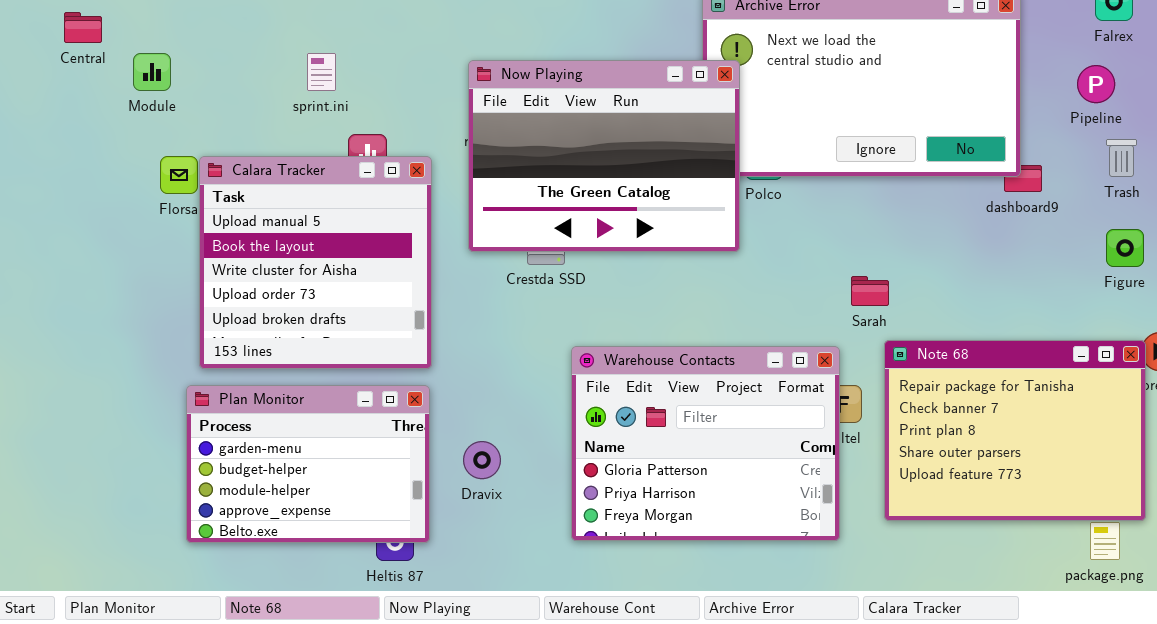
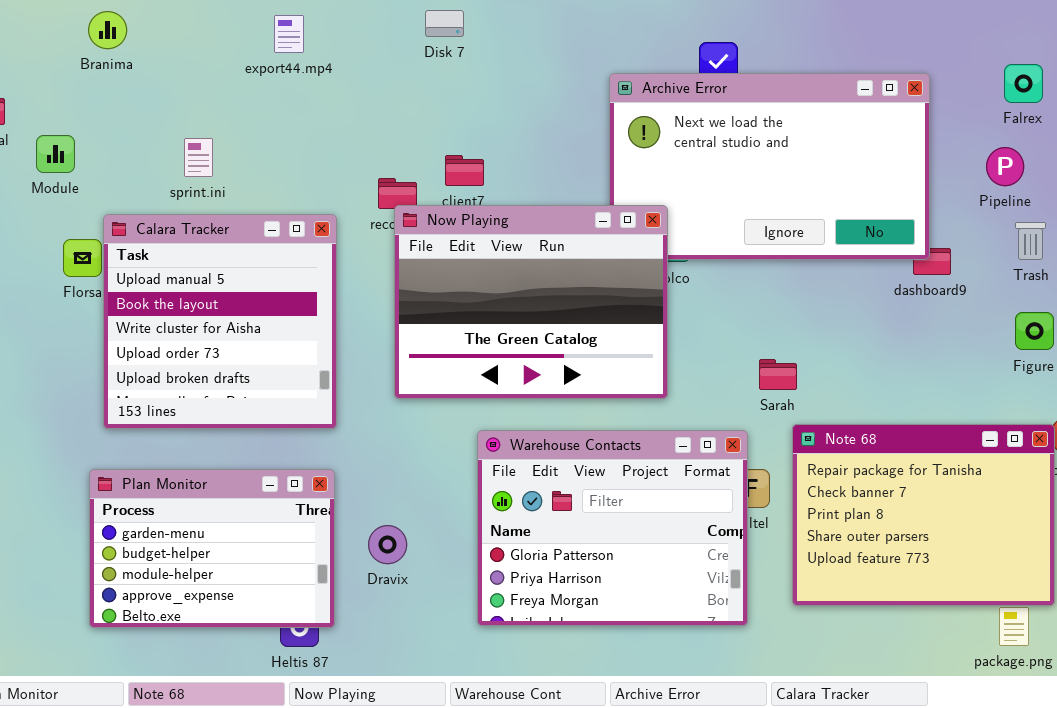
sprint.ini: [307,53,336,91] -> [184,138,213,177], moved
Now Playing: [468,60,740,252] -> [394,205,668,399], moved
Calara Tracker: [199,156,432,369] -> [103,214,337,429], moved

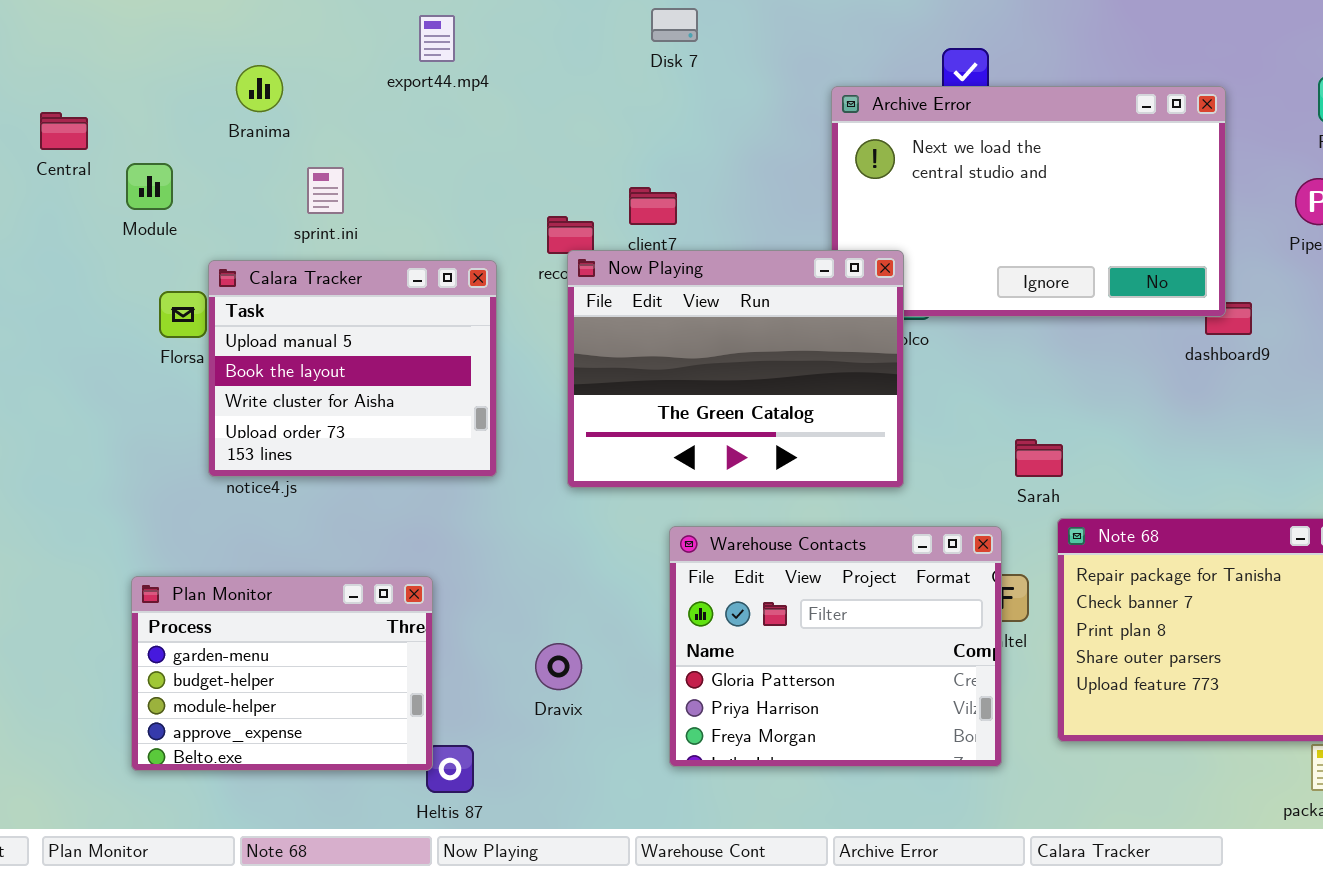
Disk 7: [425,10,464,37] -> [651,8,698,42], moved
Branima: [88,11,127,49] -> [236,65,283,112], moved
Calara Tracker: [103,214,337,429] -> [208,260,497,477], resized
Plan Monitor: [89,469,335,628] -> [131,576,433,771], moved

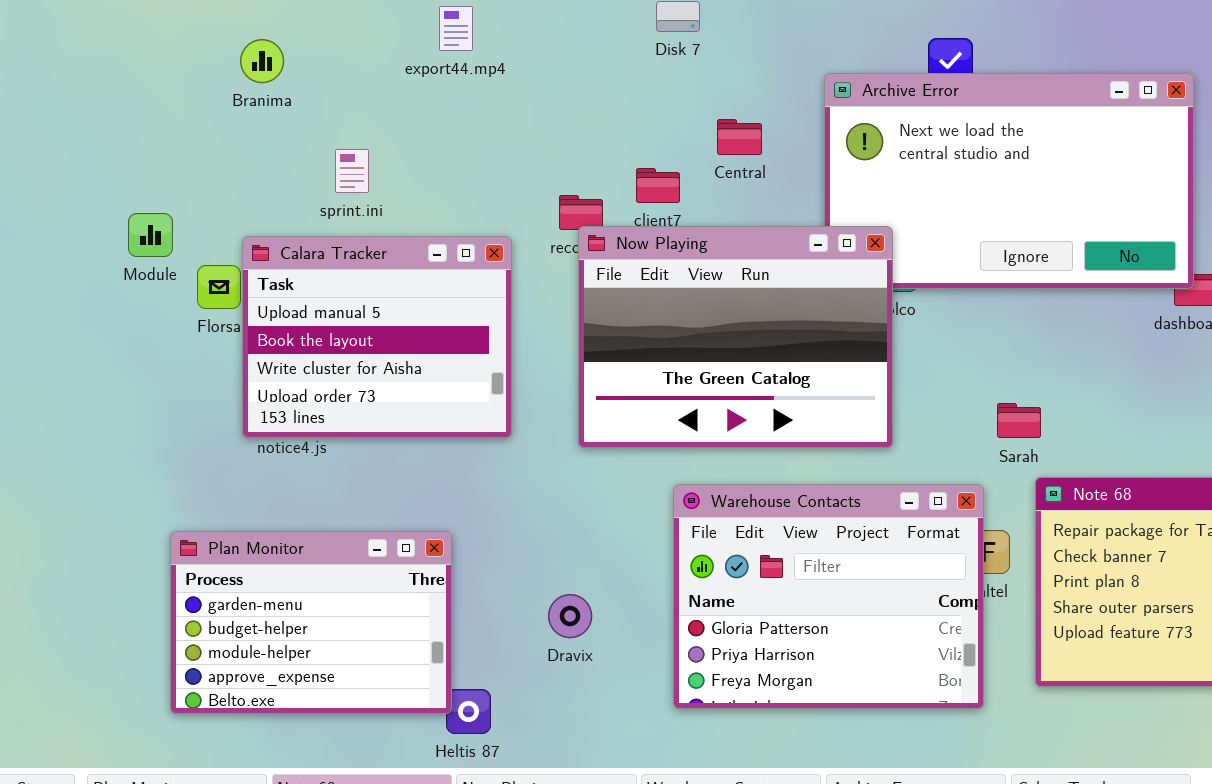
Branima: [236,65,283,112] -> [240,39,284,83], moved
Central: [40,112,88,150] -> [717,119,762,155], moved
Module: [126,163,173,210] -> [128,213,173,257], moved

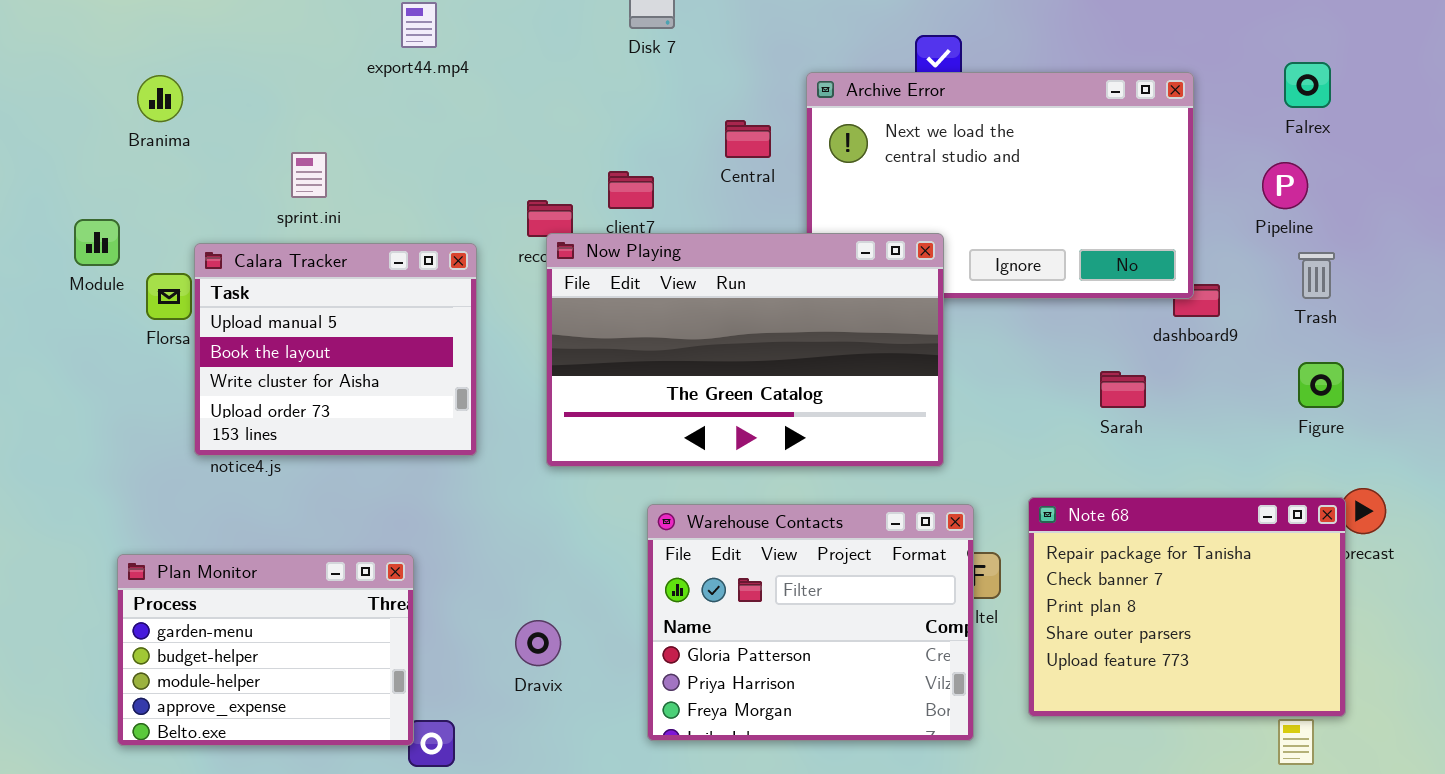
Branima: [240,39,284,83] -> [137,75,183,122], moved
Central: [717,119,762,155] -> [725,120,771,158], moved
Now Playing: [578,226,893,448] -> [546,233,944,467], resized
Sarah: [997,403,1041,438] -> [1100,371,1146,408], moved

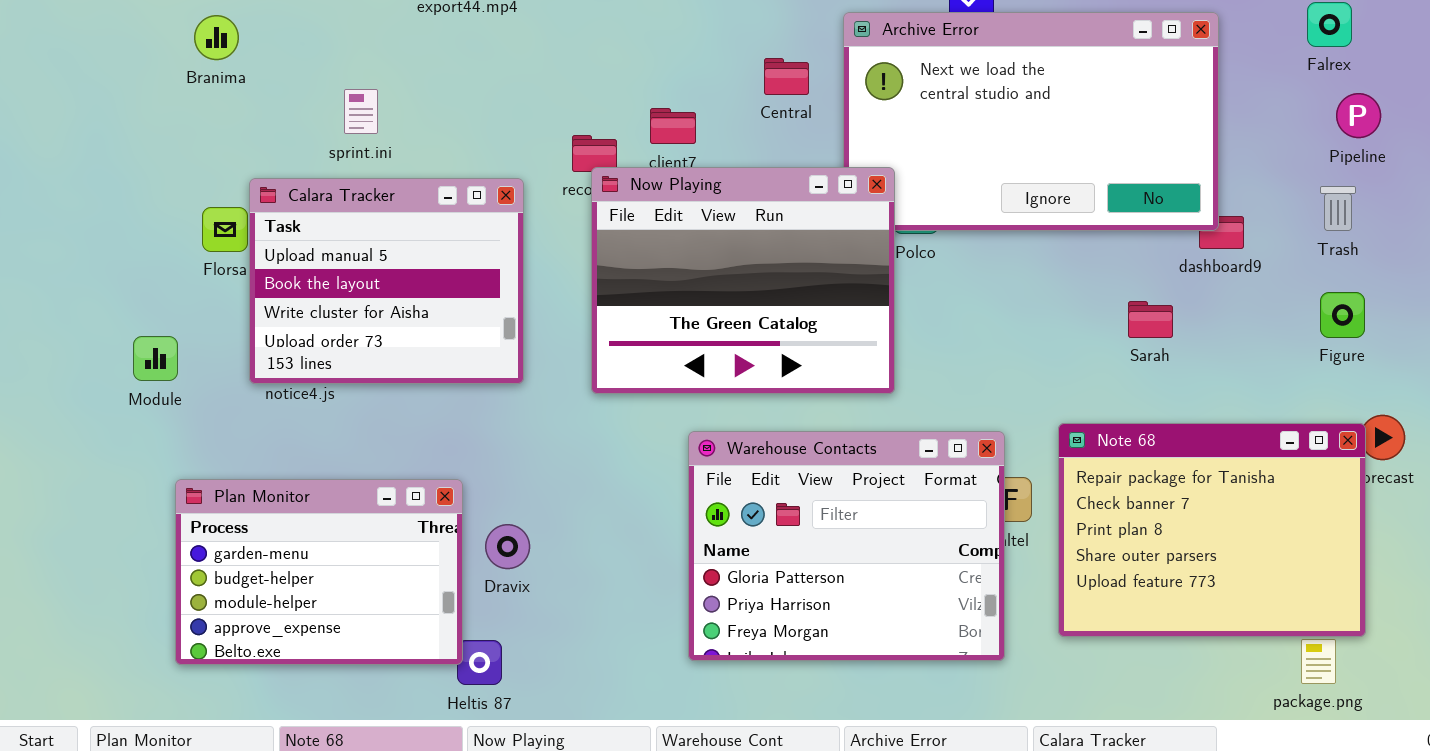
Pipeline: [1262,162,1308,209] -> [1336,93,1381,138], moved
Module: [74,219,120,266] -> [133,336,178,381], moved
Now Playing: [546,233,944,467] -> [591,167,895,394], resized
Dravix: [515,620,561,666] -> [485,524,530,569], moved

